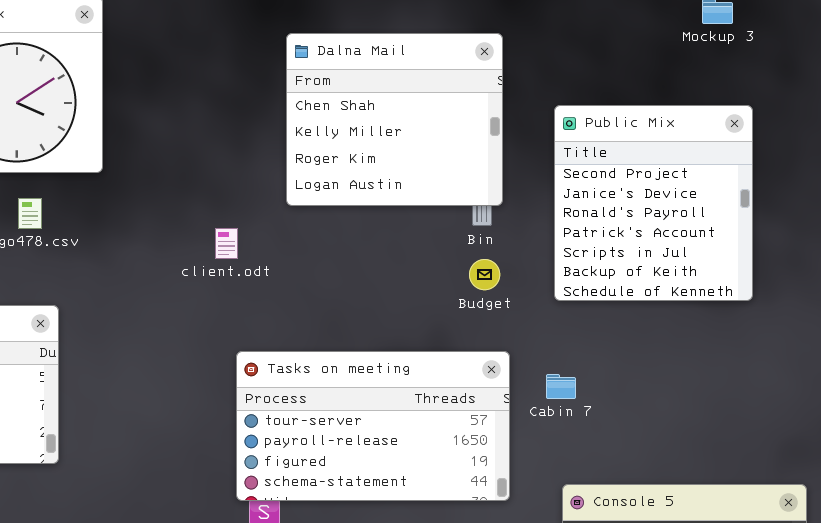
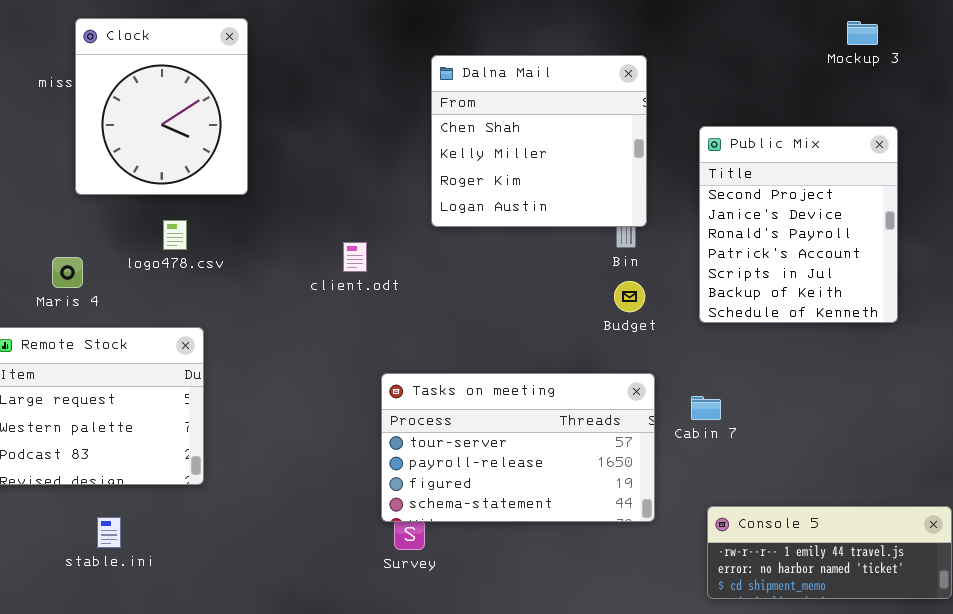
client.odt: [215,228,238,259] -> [343,242,367,272], moved

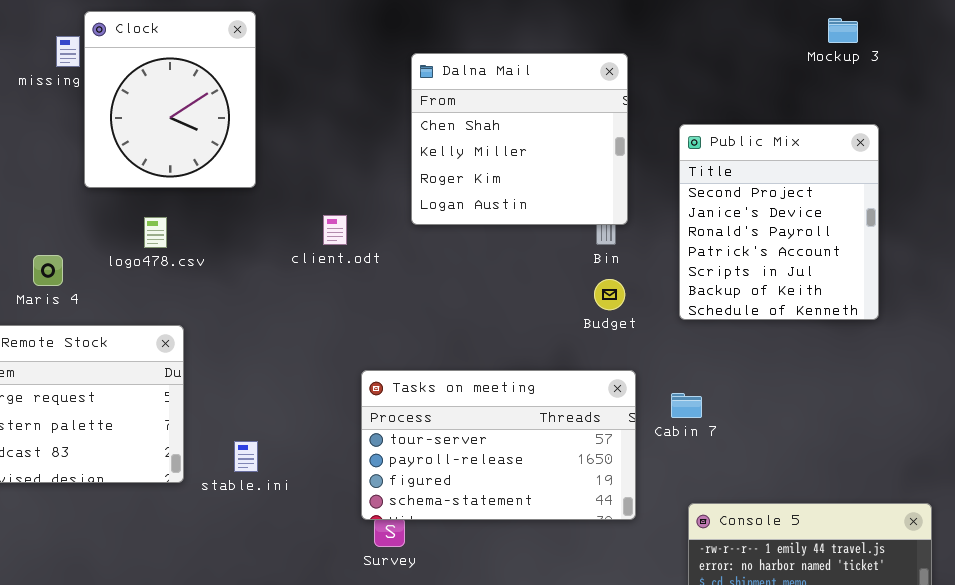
Clock: [75,18,248,195] -> [84,11,256,188], moved
client.odt: [343,242,367,272] -> [323,215,347,245], moved
stable.ini: [97,517,121,548] -> [234,441,258,472], moved

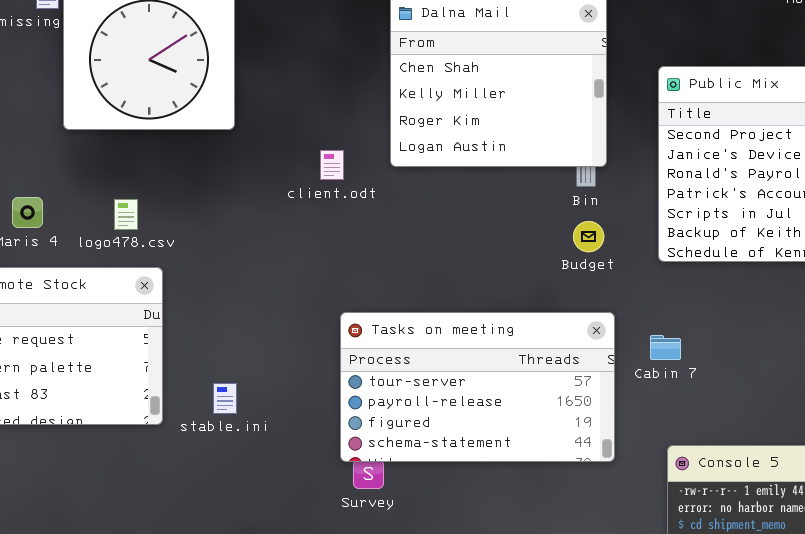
client.odt: [323,215,347,245] -> [320,150,344,180], moved
logo478.csv: [144,217,167,248] -> [114,199,138,230], moved

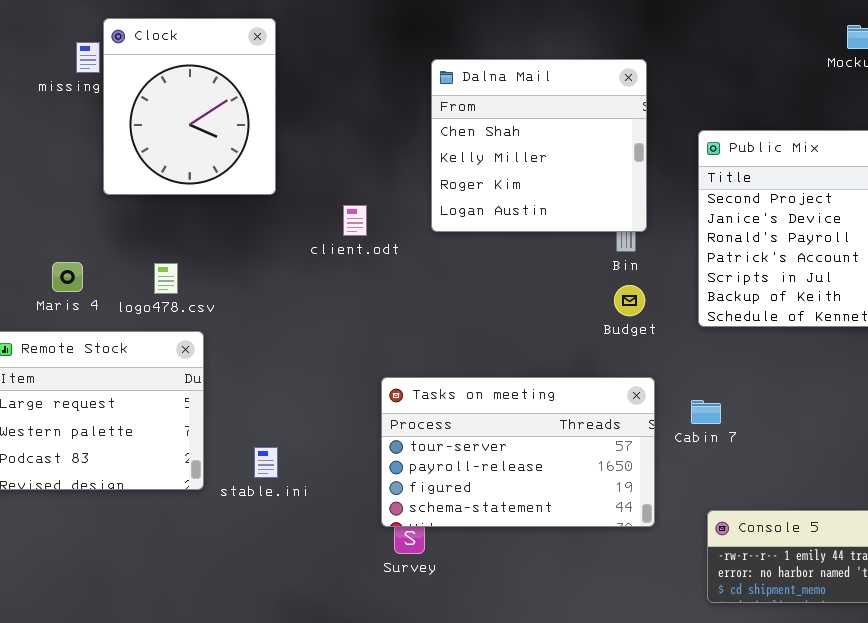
client.odt: [320,150,344,180] -> [343,205,367,236], moved

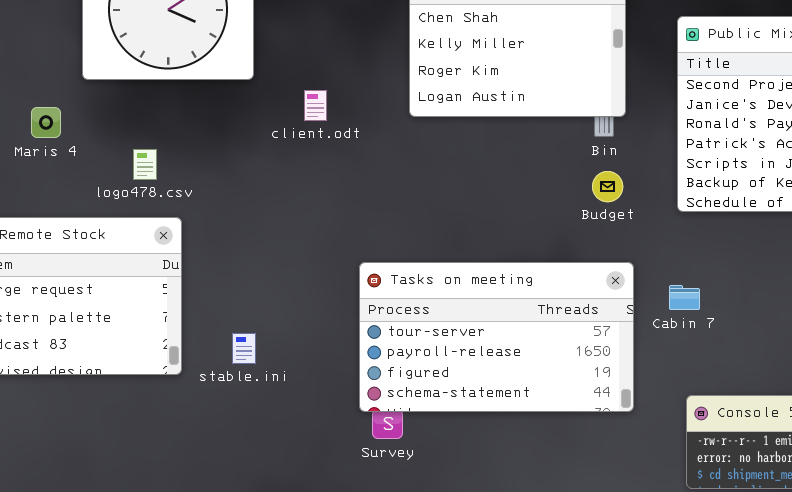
client.odt: [343,205,367,236] -> [304,90,327,121], moved
Maris 4: [52,262,83,292] -> [31,107,61,138], moved

